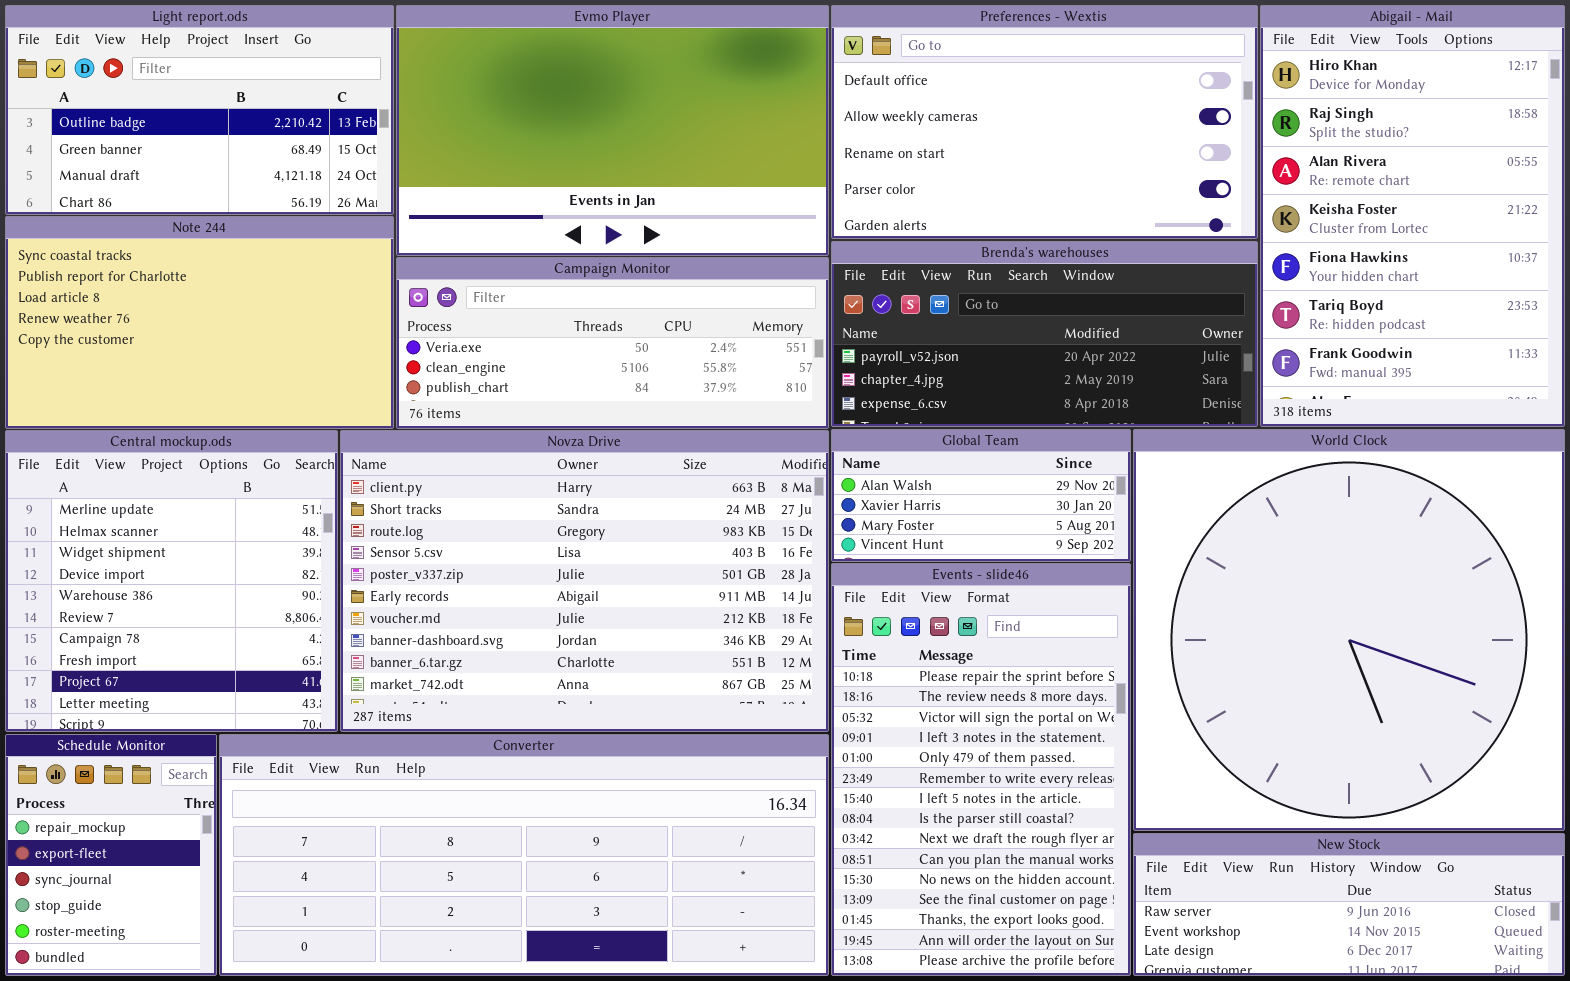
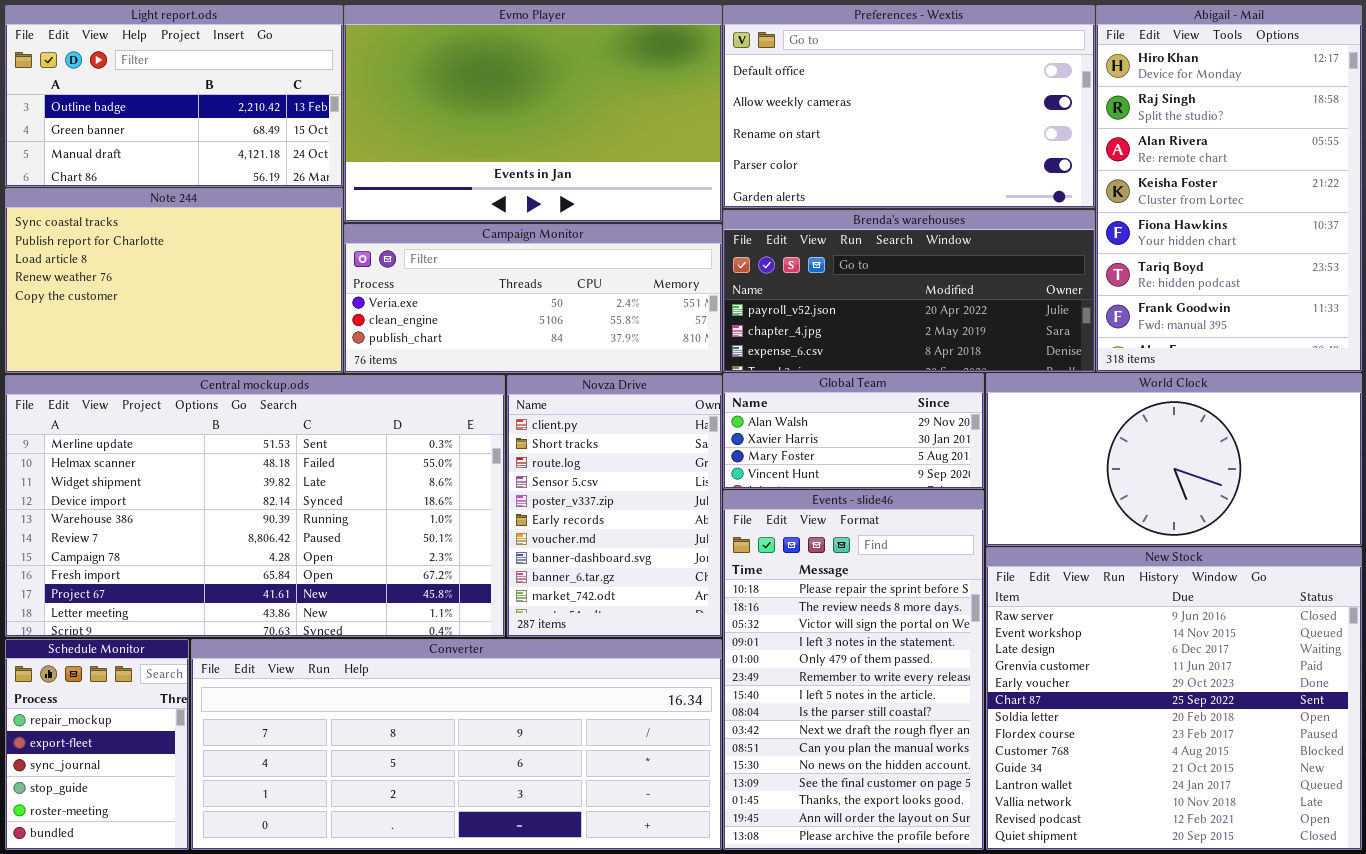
World Clock: [1133,429,1565,831] -> [986,373,1362,546], resized
Central mockup.ods: [5,430,338,732] -> [5,375,505,637], resized
Novza Drive: [340,430,829,732] -> [507,375,722,637], resized
New Stock: [1133,833,1565,976] -> [986,547,1362,850], resized

